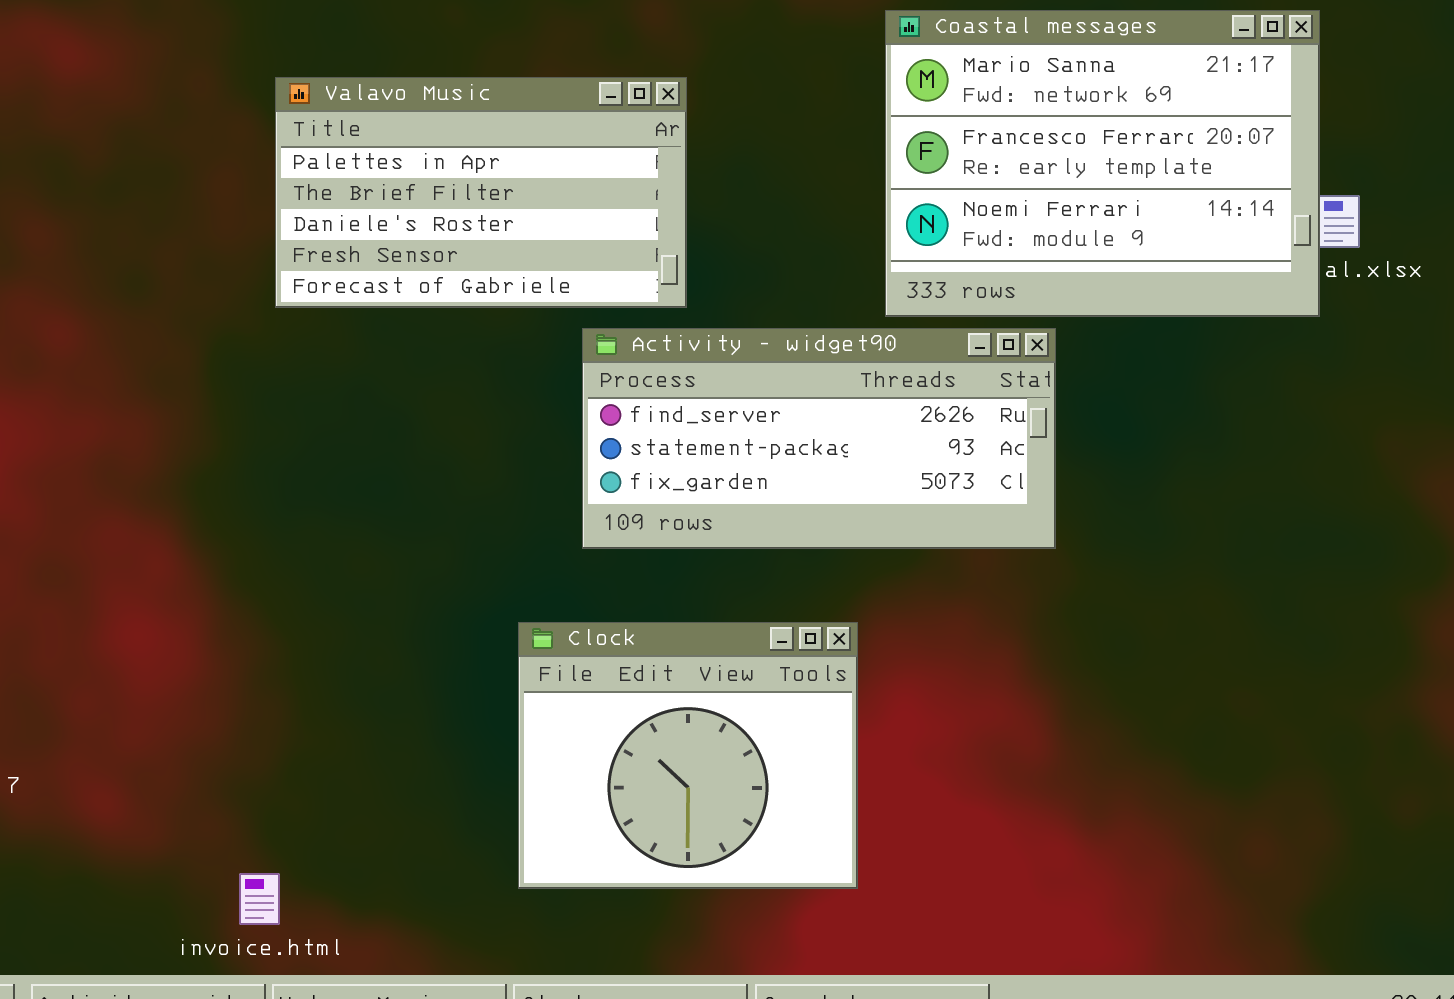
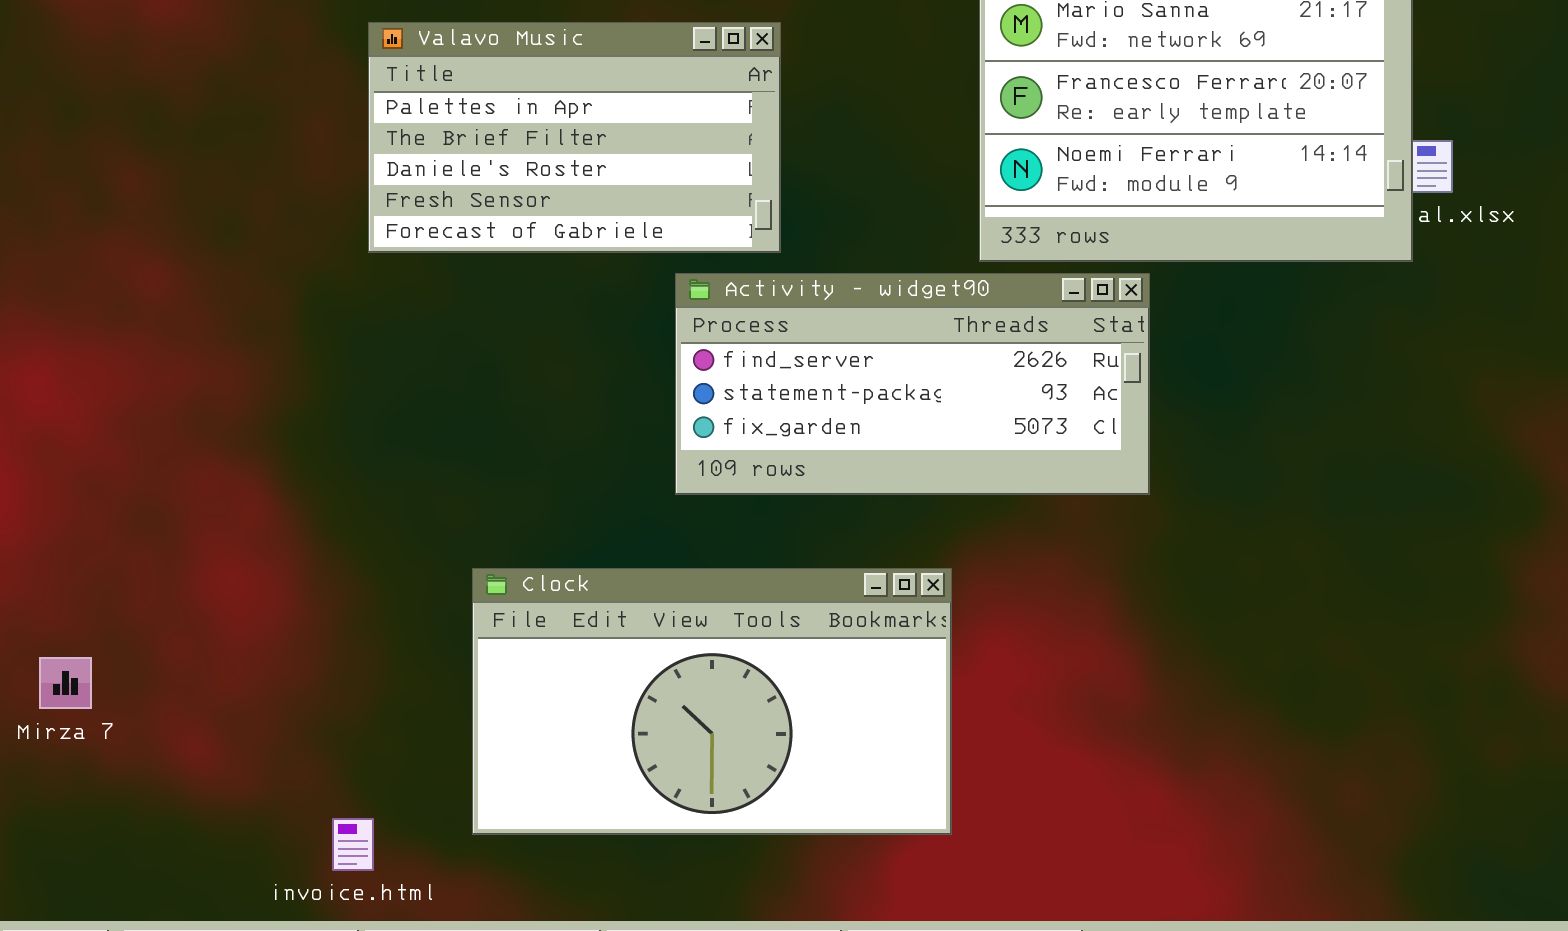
Clock: [518,622,858,889] -> [472,568,952,835], resized

